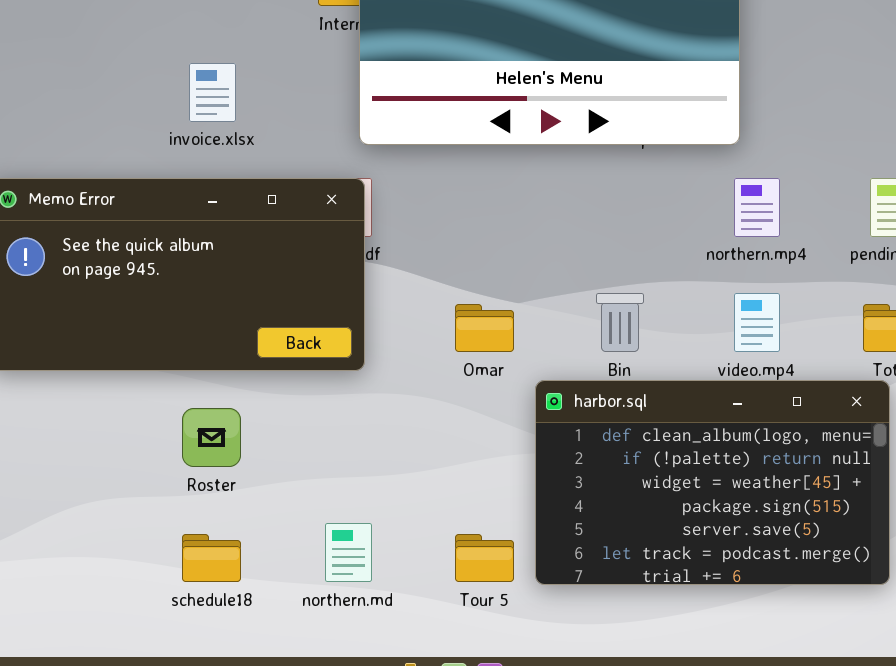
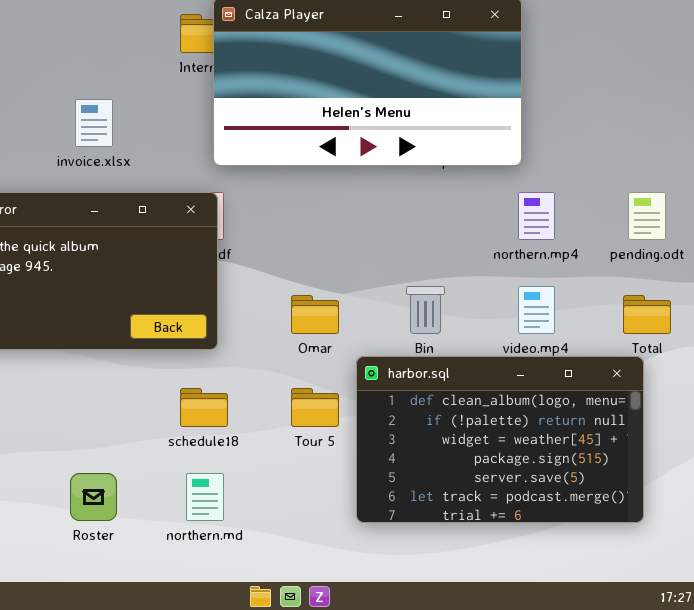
Roster: [182,408,241,467] -> [70,473,117,521], moved
schedule18: [182,534,241,582] -> [180,388,228,427], moved
Tour 5: [455,534,514,582] -> [291,388,339,427], moved

